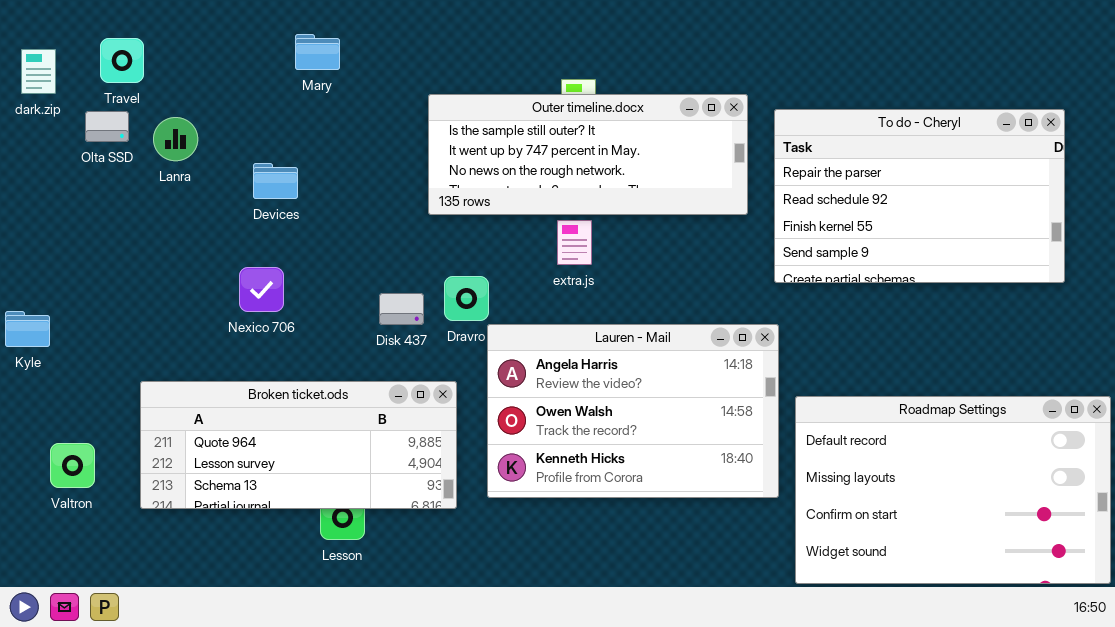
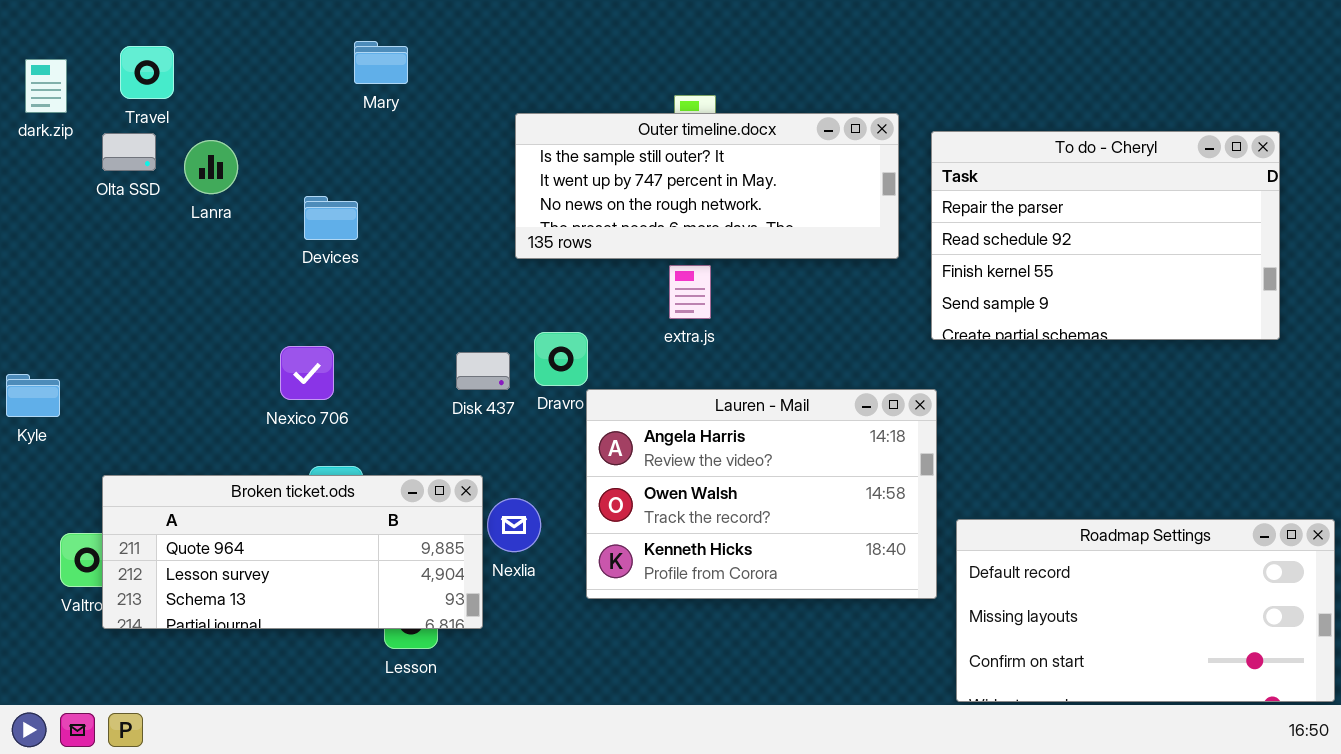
Nexico 706: [239,267,284,312] -> [280,346,334,400], moved
Broken ticket.ods: [140,381,457,509] -> [102,475,483,629], moved
Roadmap Settings: [795,396,1111,584] -> [956,519,1335,702], resized

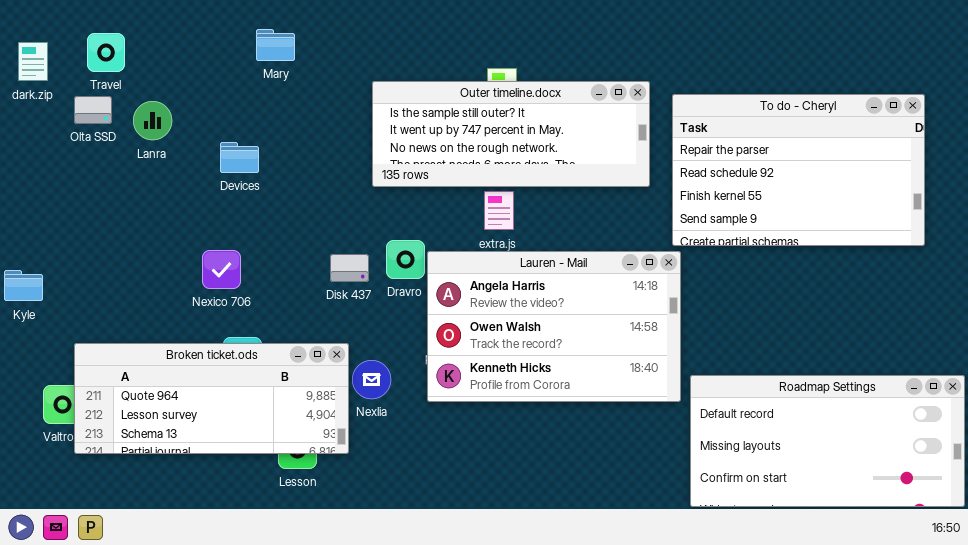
Lauren - Mail: [586,389,937,599] -> [427,251,681,402], moved

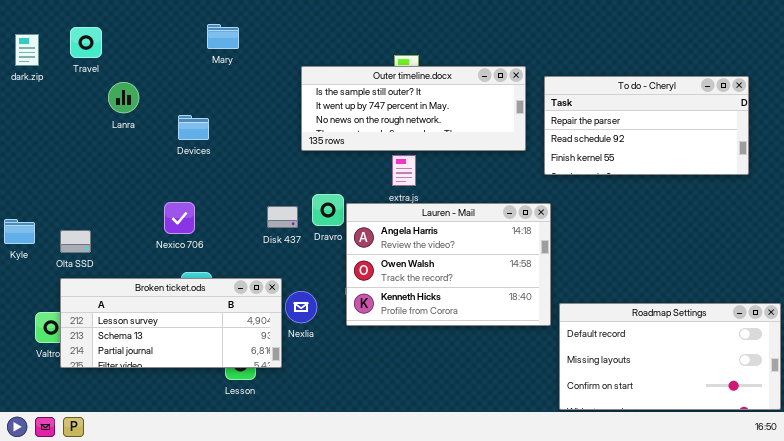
To do - Cheryl: [672,94,925,246] -> [544,76,749,175], resized
Olta SSD: [74,96,112,124] -> [60,230,91,253], moved
Broken ticket.ods: [74,343,349,454] -> [60,278,282,368], scrolled down 1 row

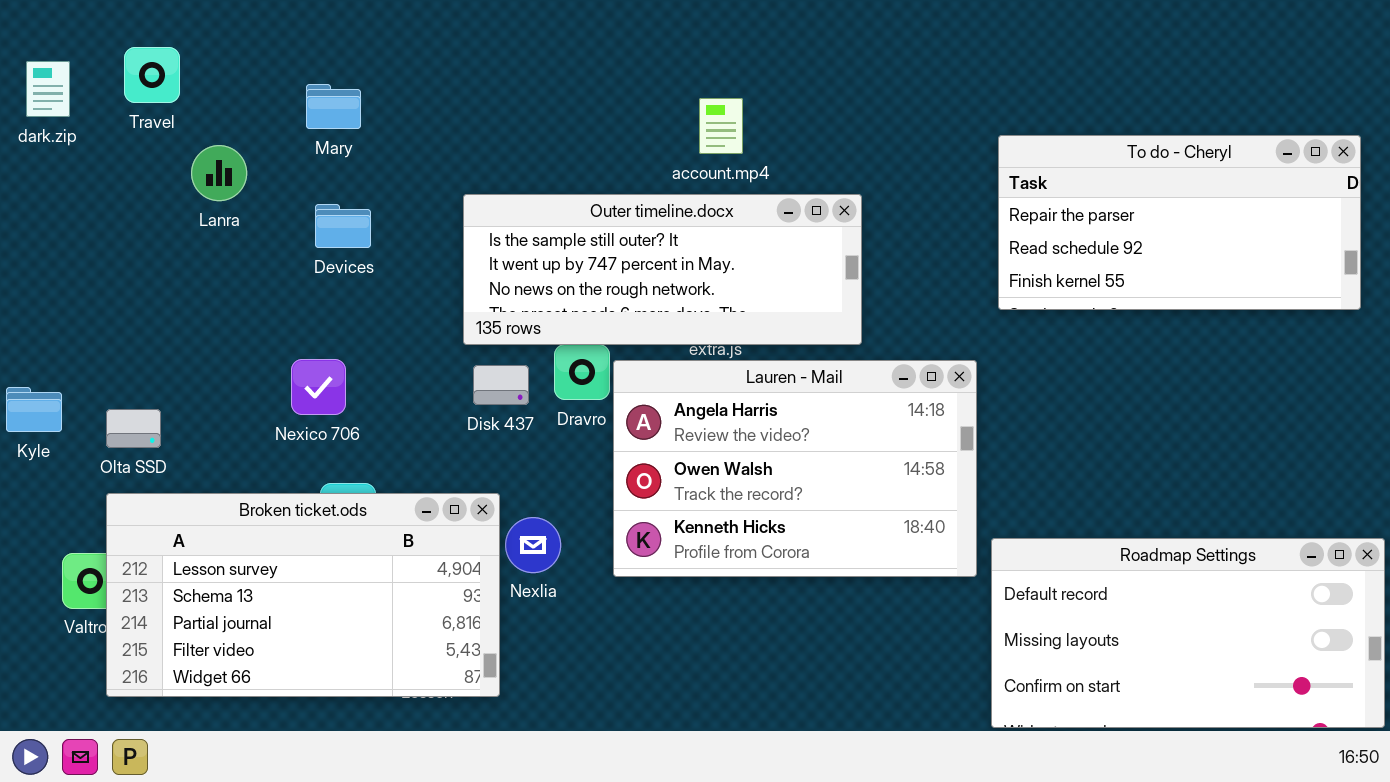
Mary: [207,24,239,49] -> [306,84,361,129], moved
Outer timeline.docx: [301,66,526,151] -> [463,194,862,345], moved
To do - Cheryl: [544,76,749,175] -> [998,135,1361,310], moved
Broken ticket.ods: [60,278,282,368] -> [106,493,500,697], resized

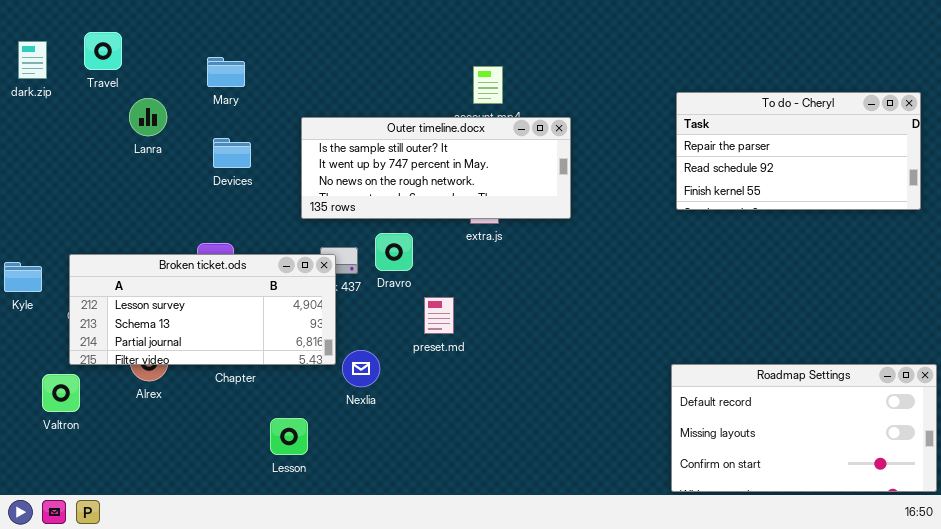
Outer timeline.docx: [463,194,862,345] -> [301,117,571,219], moved
Lauren - Mail: [613,360,977,577] -> none, closed
Broken ticket.ods: [106,493,500,697] -> [69,254,336,365], moved, resized

